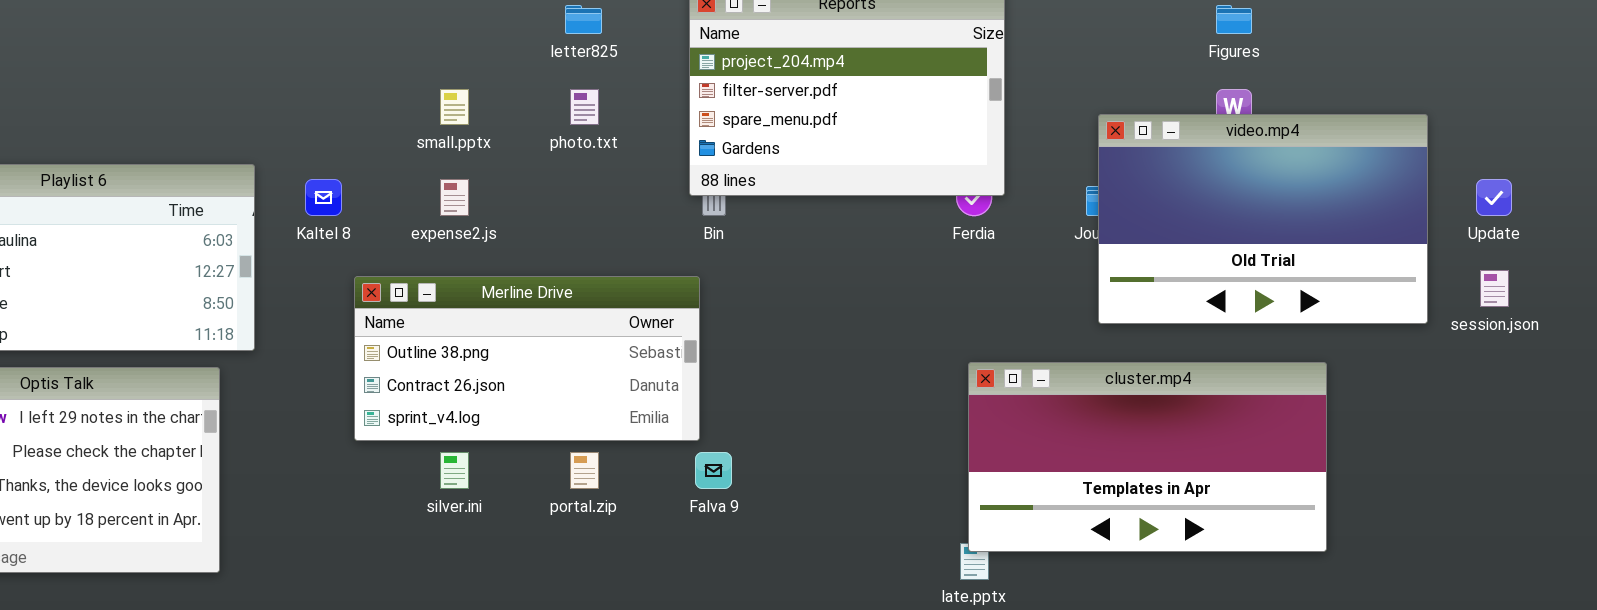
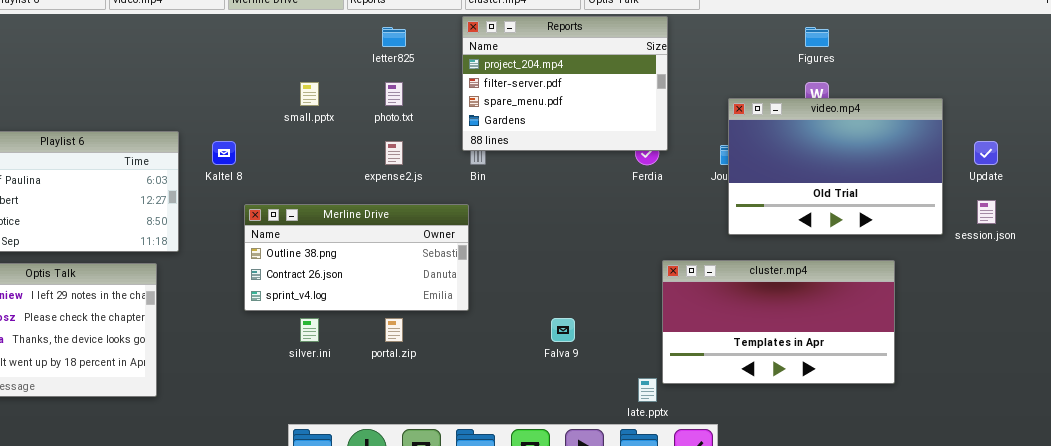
expense2.js: [440,179,469,216] -> [385,141,403,165], moved
cluster.mp4: [968,362,1327,552] -> [662,260,895,384], moved
Falva 9: [695,452,732,489] -> [551,318,575,342], moved

